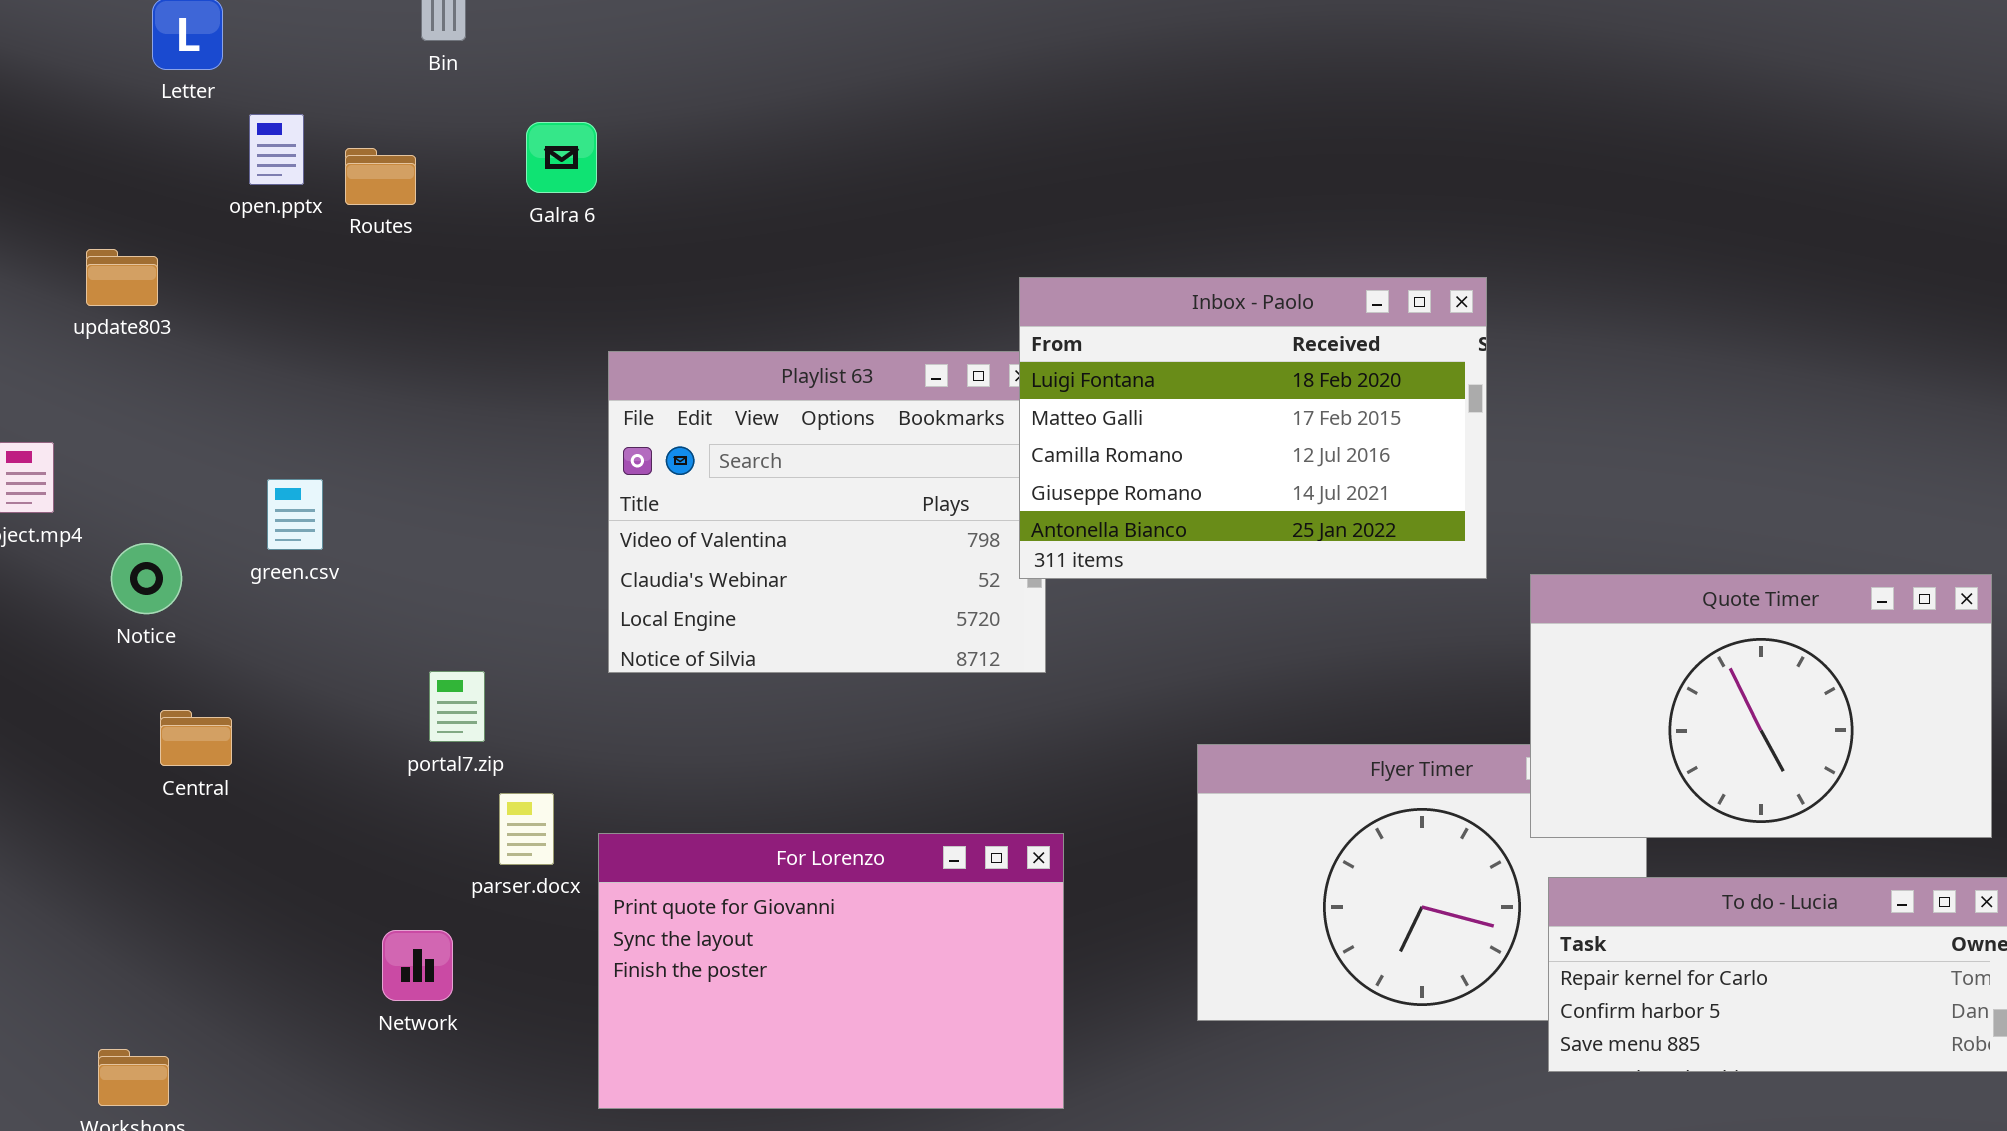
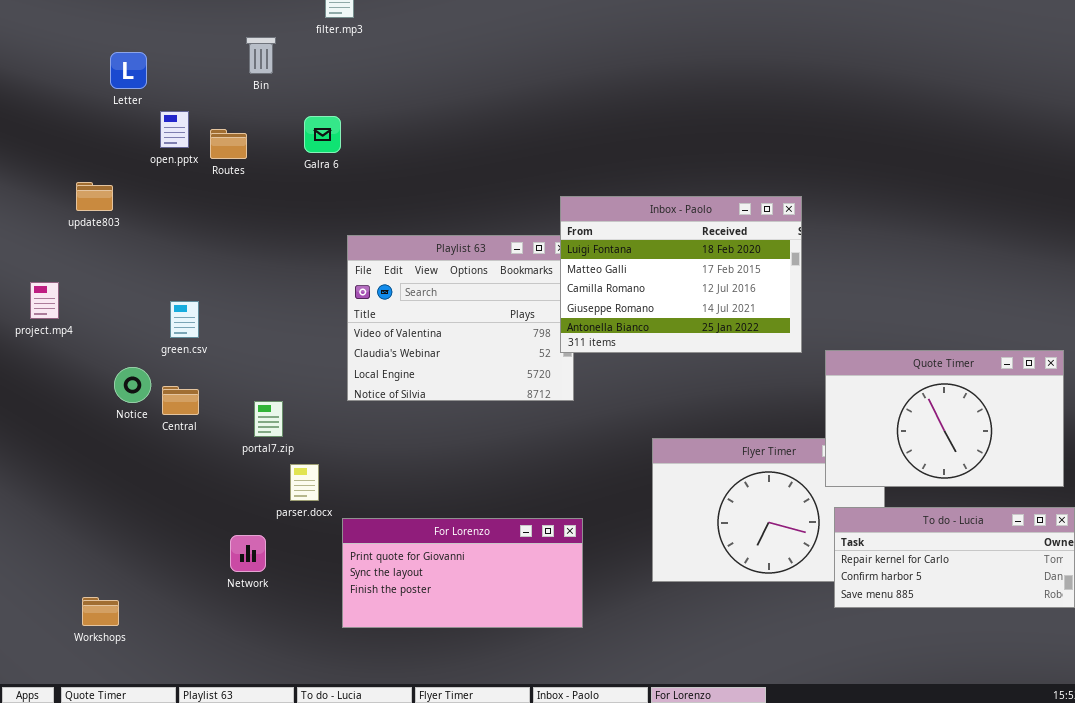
Notice: [111,543,182,614] -> [114,367,151,403], moved
Central: [160,710,232,766] -> [162,386,199,415], moved
For Lorenzo: [598,833,1064,1109] -> [342,518,583,628], resized

